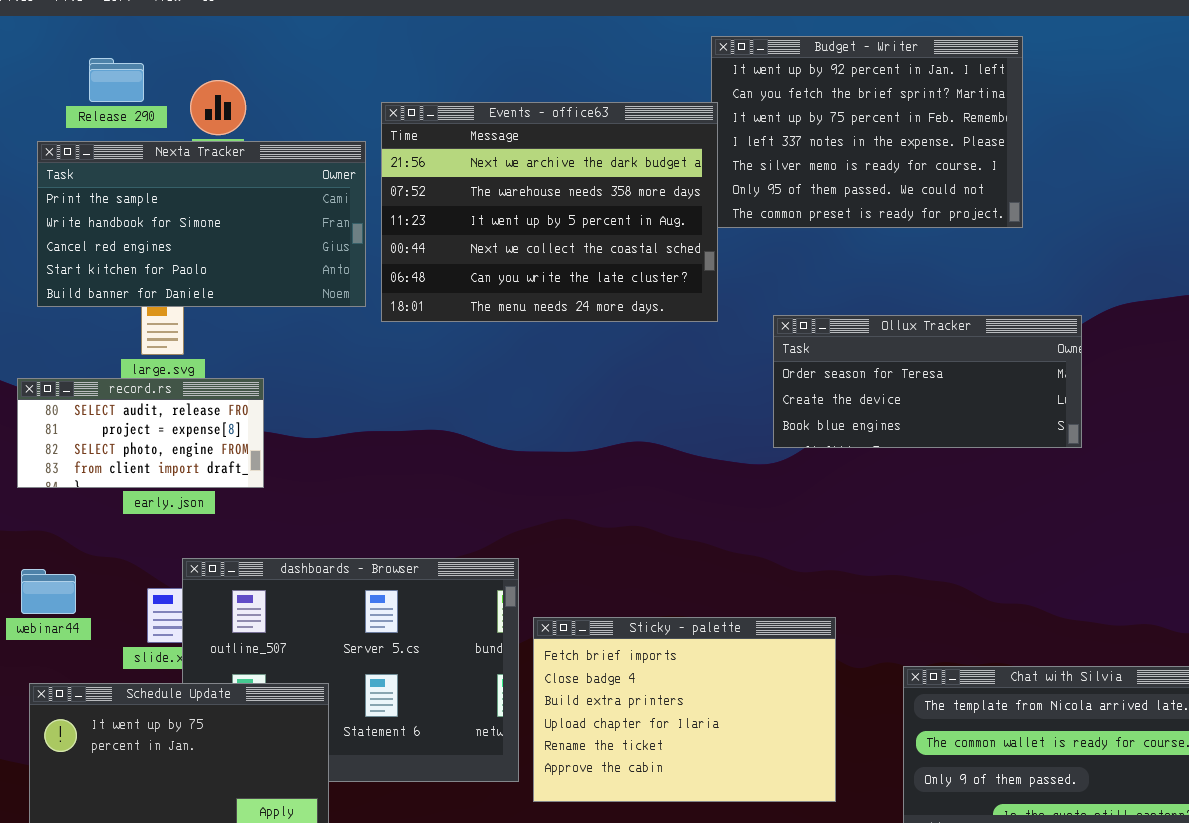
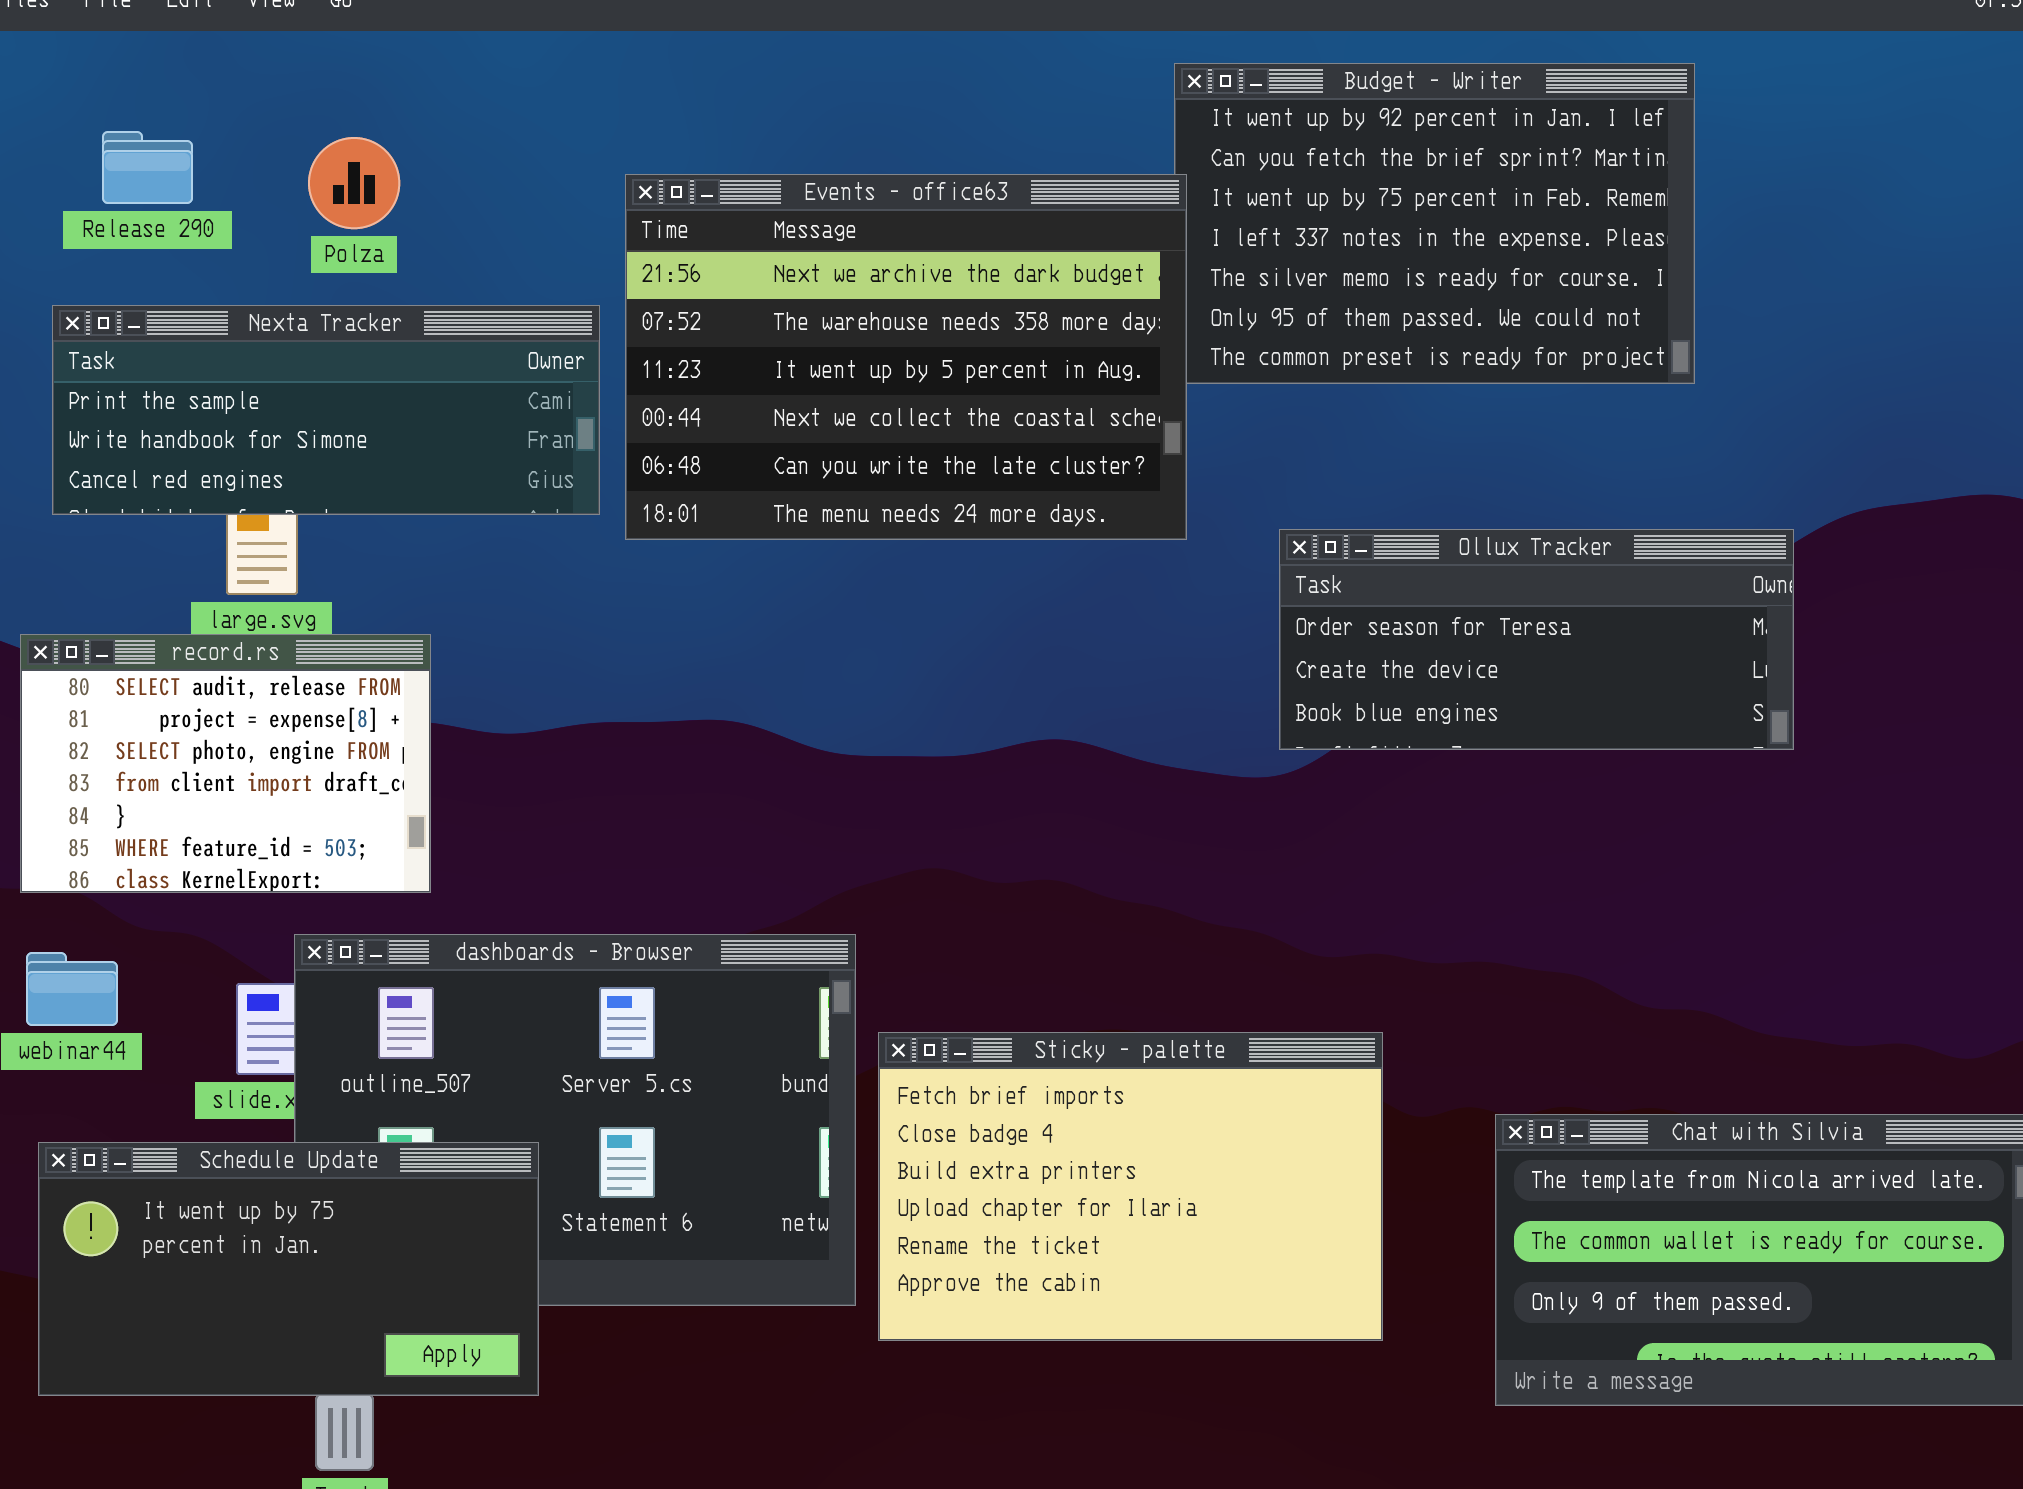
Release 290: [89,58,144,102] -> [102,131,193,204], moved
Nexta Tracker: [37,141,366,307] -> [52,305,600,515], resized
record.rs: [17,378,264,488] -> [20,634,431,893], resized

